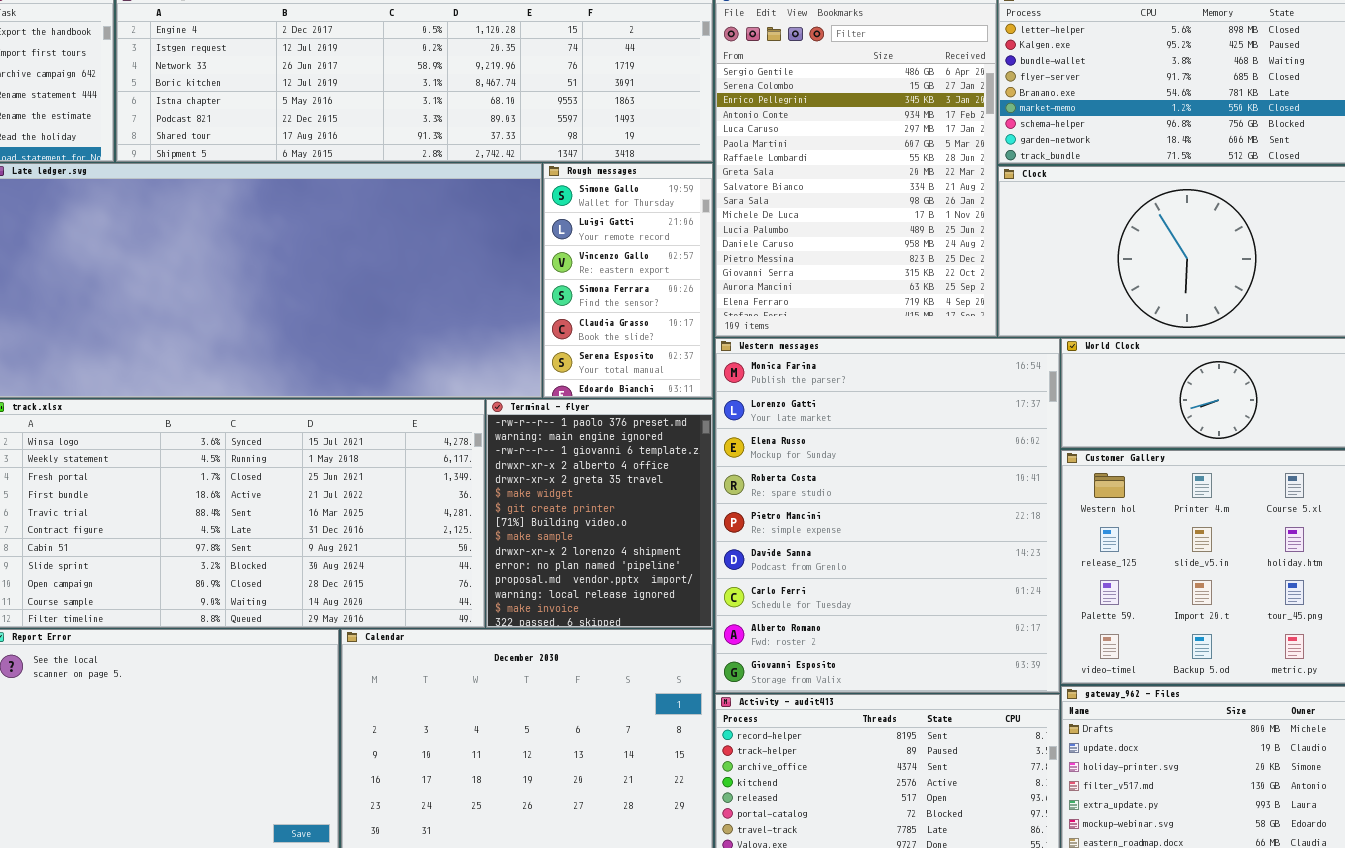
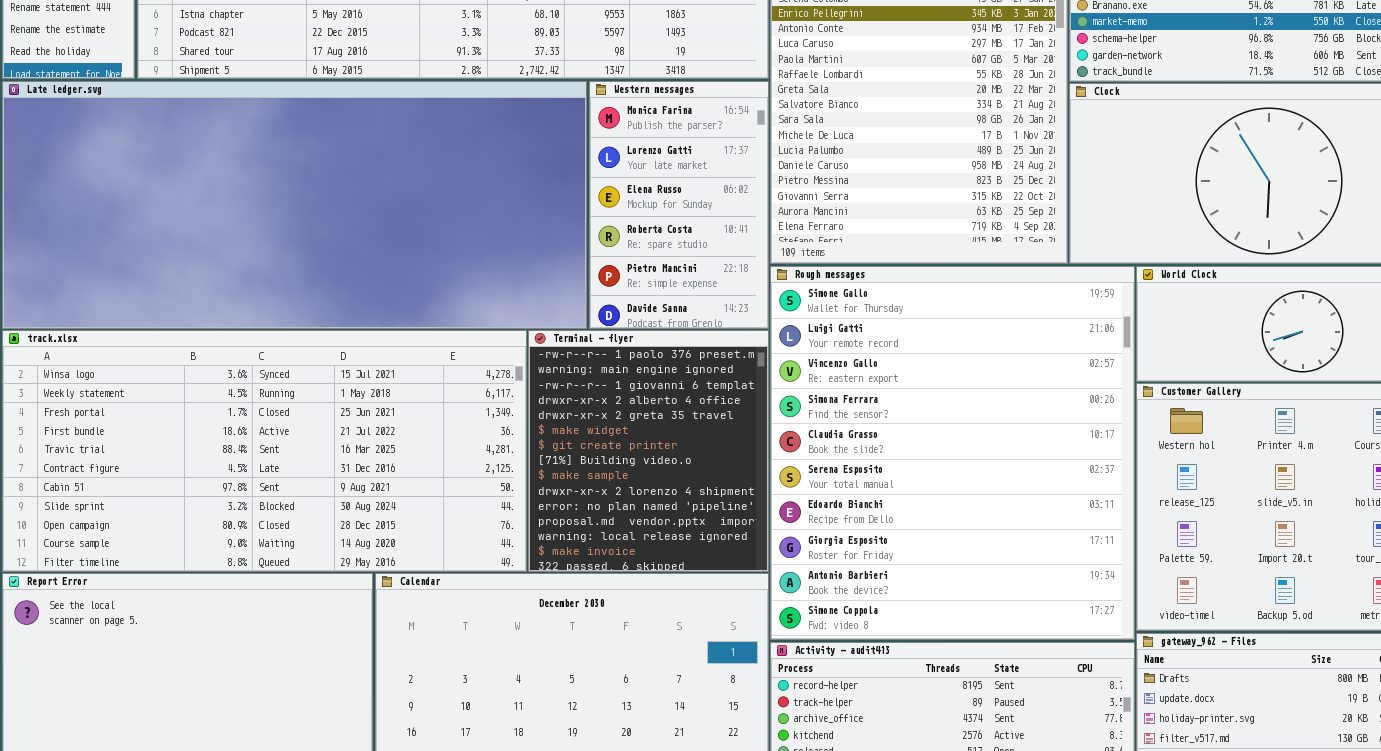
Rough messages: [543,163,713,398] -> [770,266,1135,640], moved, resized
Western messages: [715,338,1060,693] -> [589,81,769,329], moved, resized

